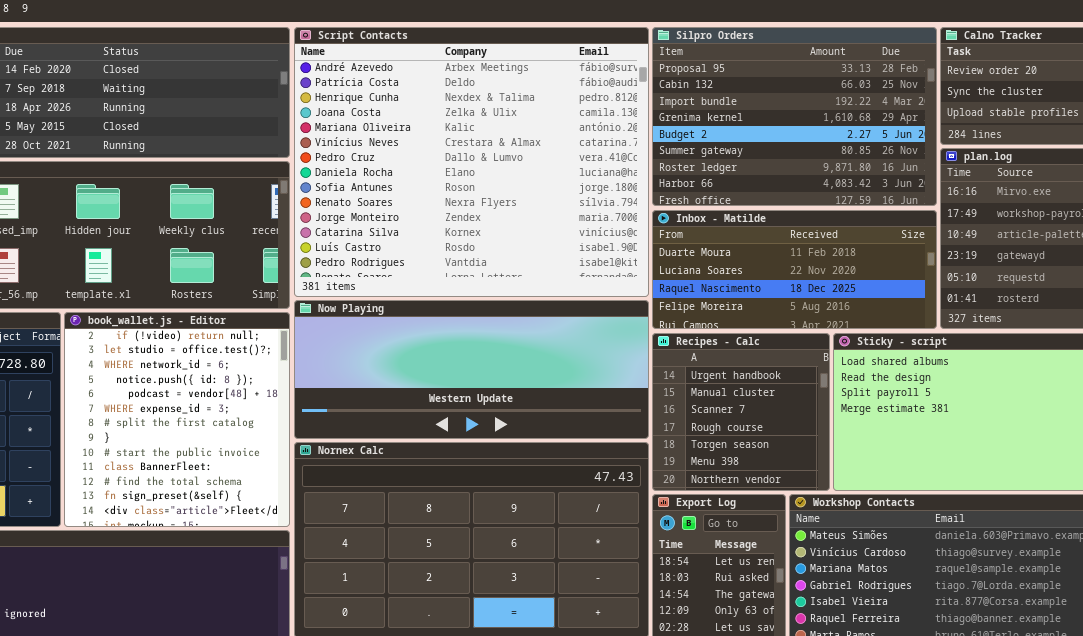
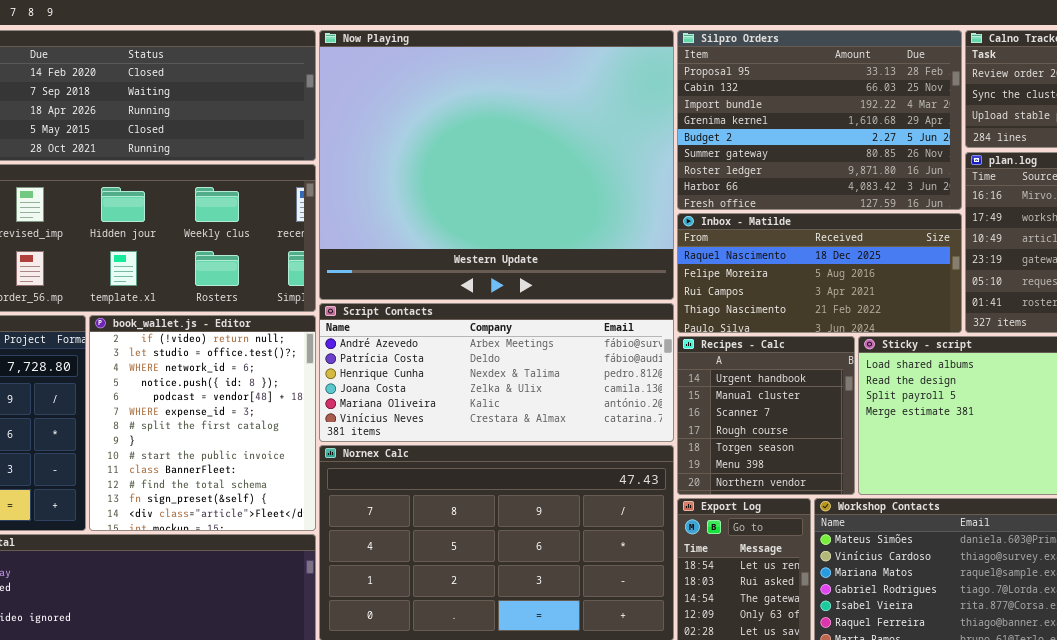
Script Contacts: [294,27,649,297] -> [319,303,674,442], moved, resized
Inbox - Matilde: [652,210,937,329] -> [677,213,962,333], scrolled down 2 rows
Now Playing: [294,300,649,439] -> [319,30,674,300], moved, resized

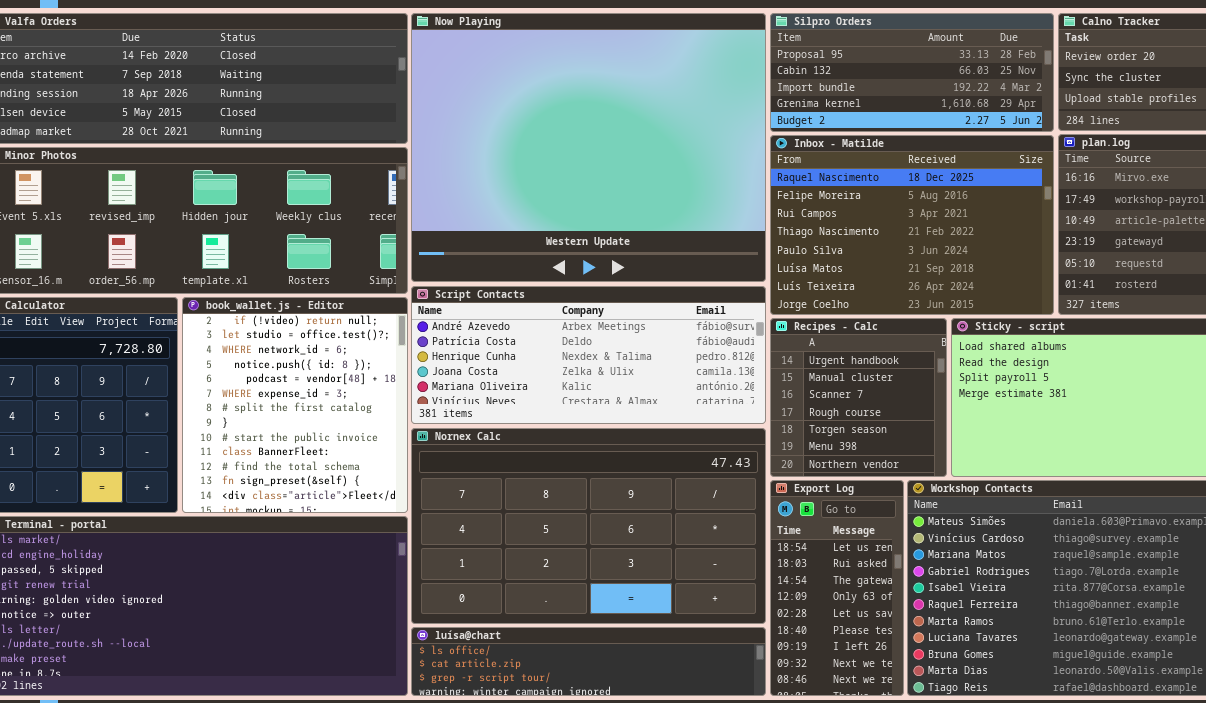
Silpro Orders: [677,30,962,210] -> [770,13,1054,132], resized
Inbox - Matilde: [677,213,962,333] -> [770,135,1054,315], resized

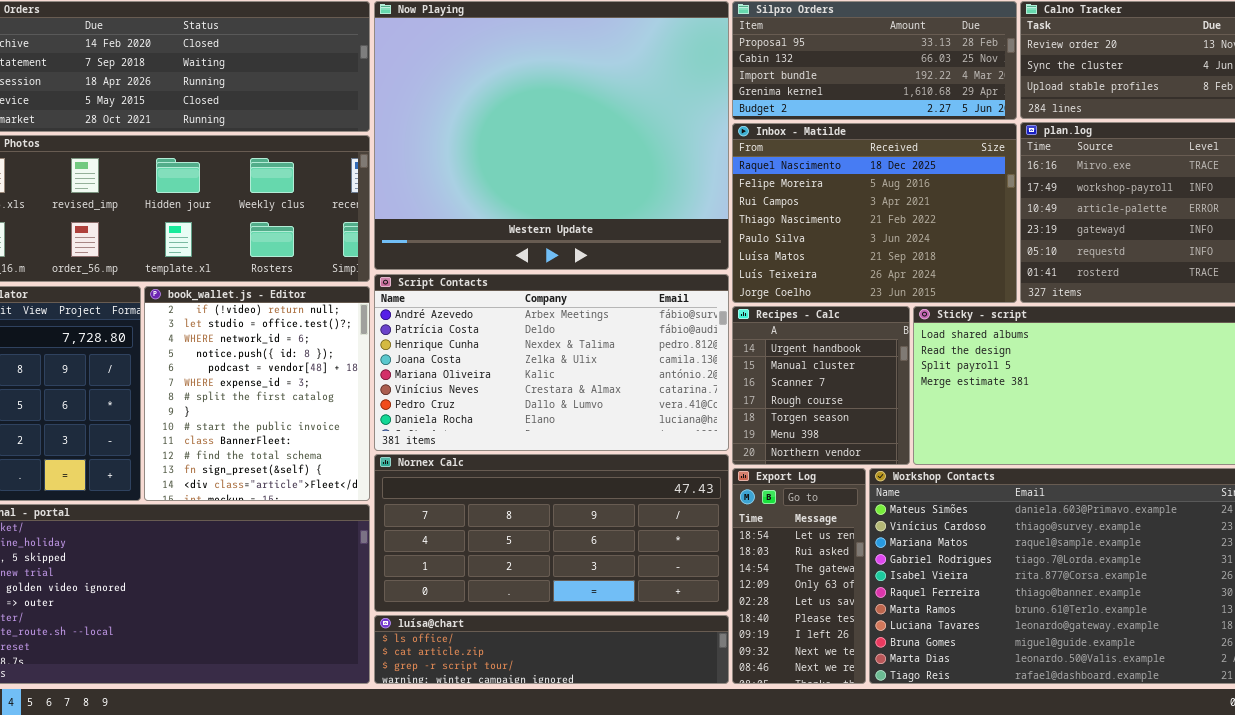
Script Contacts: [411,286,766,424] -> [374,274,729,451], resized
Nornex Calc: [411,428,766,624] -> [374,454,729,612], resized

